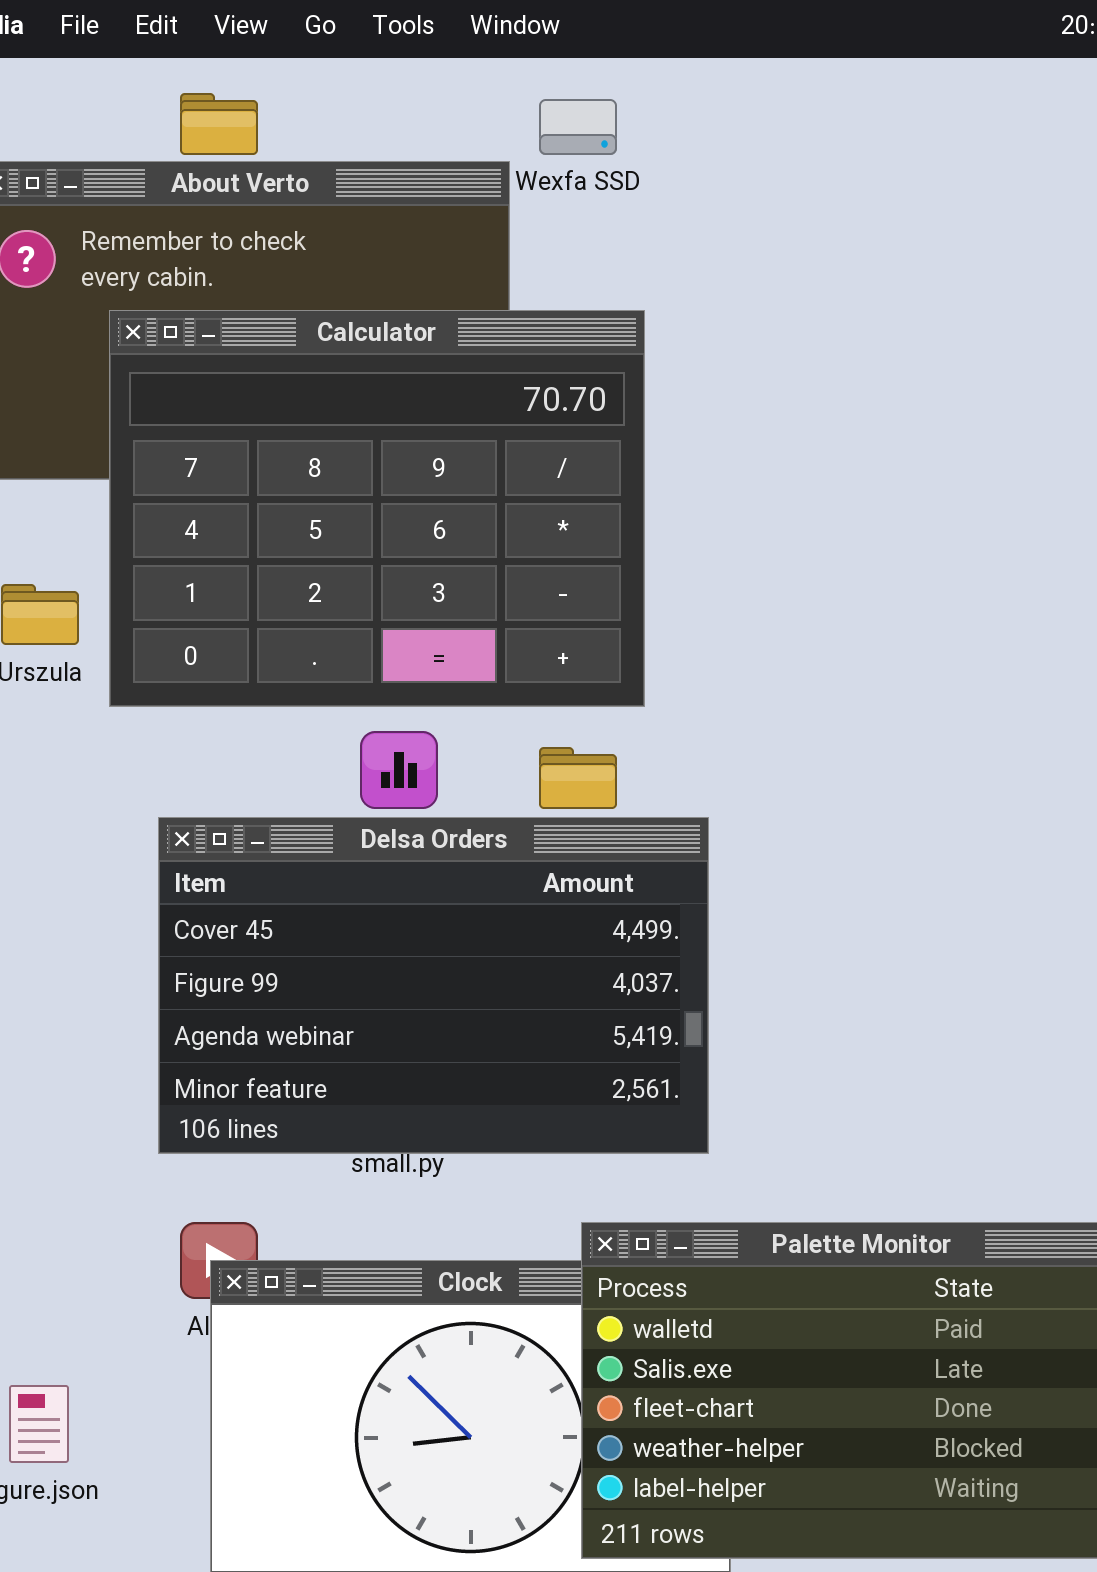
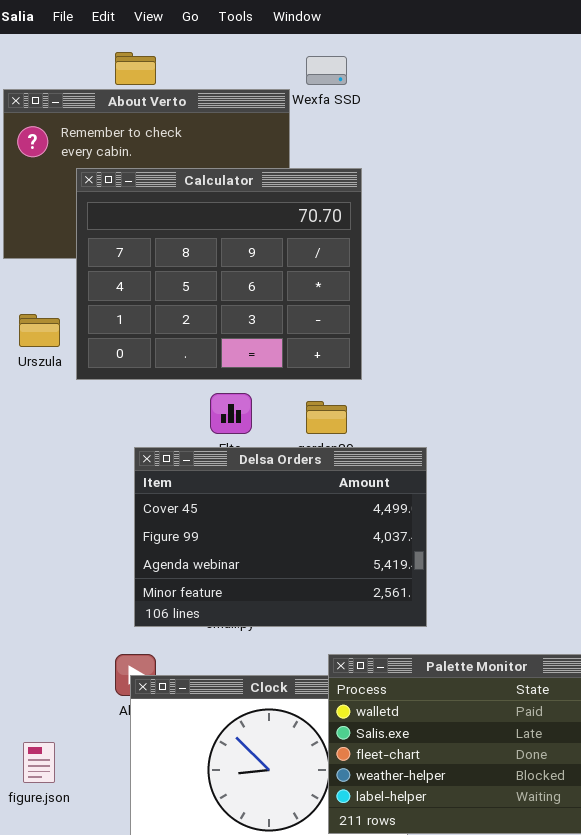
Delsa Orders: [158,817,709,1154] -> [134,447,427,627], moved

